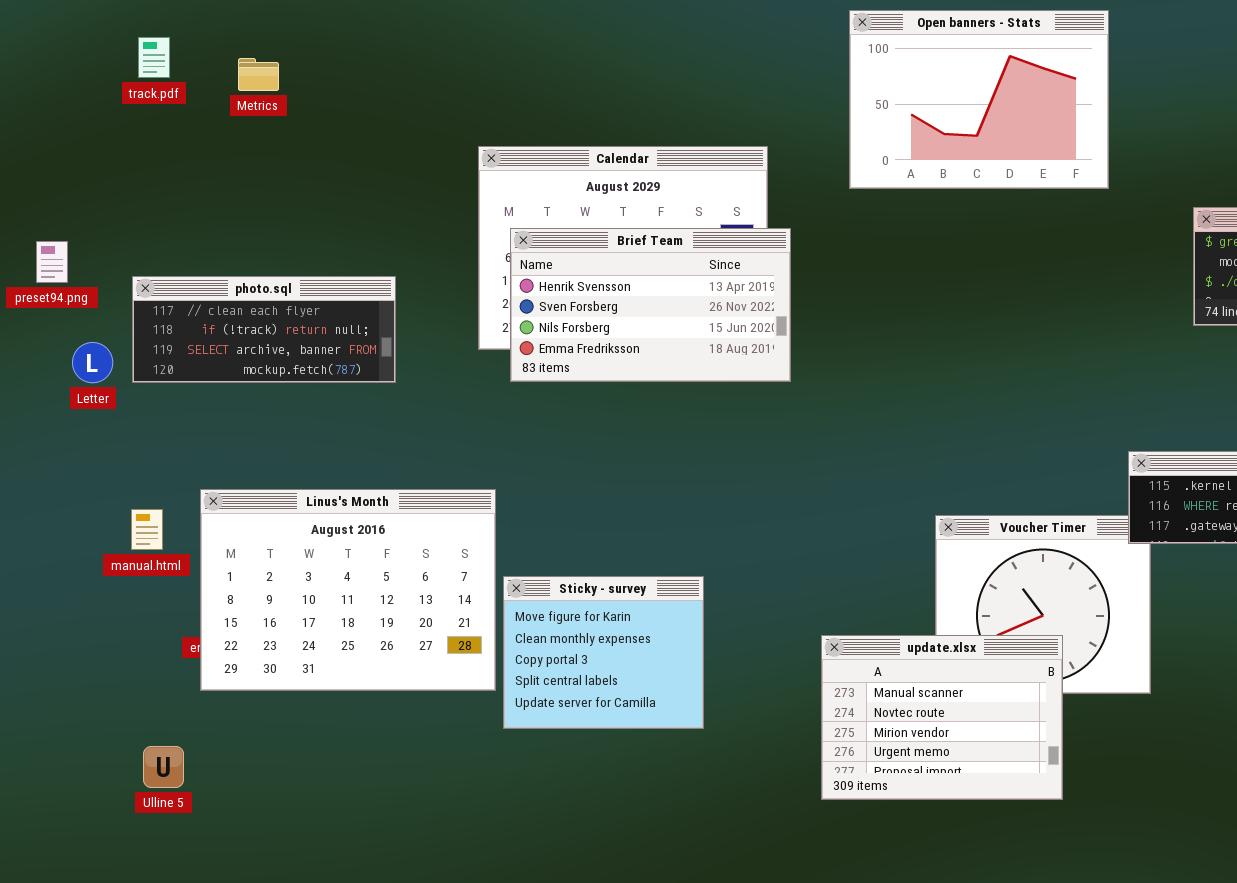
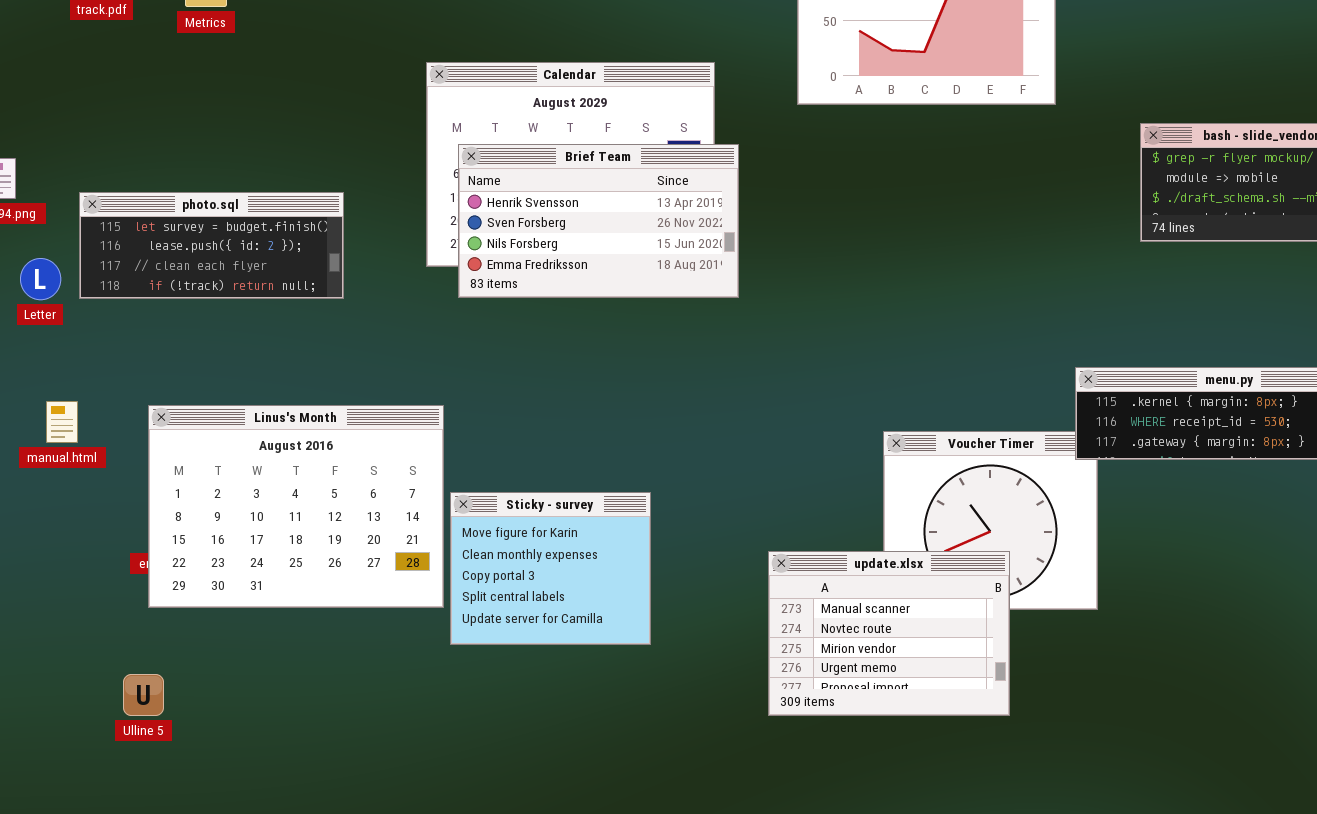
photo.sql: [132,276,396,383] -> [79,192,344,299], scrolled up 2 rows
manual.html: [131,509,163,550] -> [46,401,78,443], moved
Ulline 5: [143,746,184,788] -> [123,674,164,716], moved

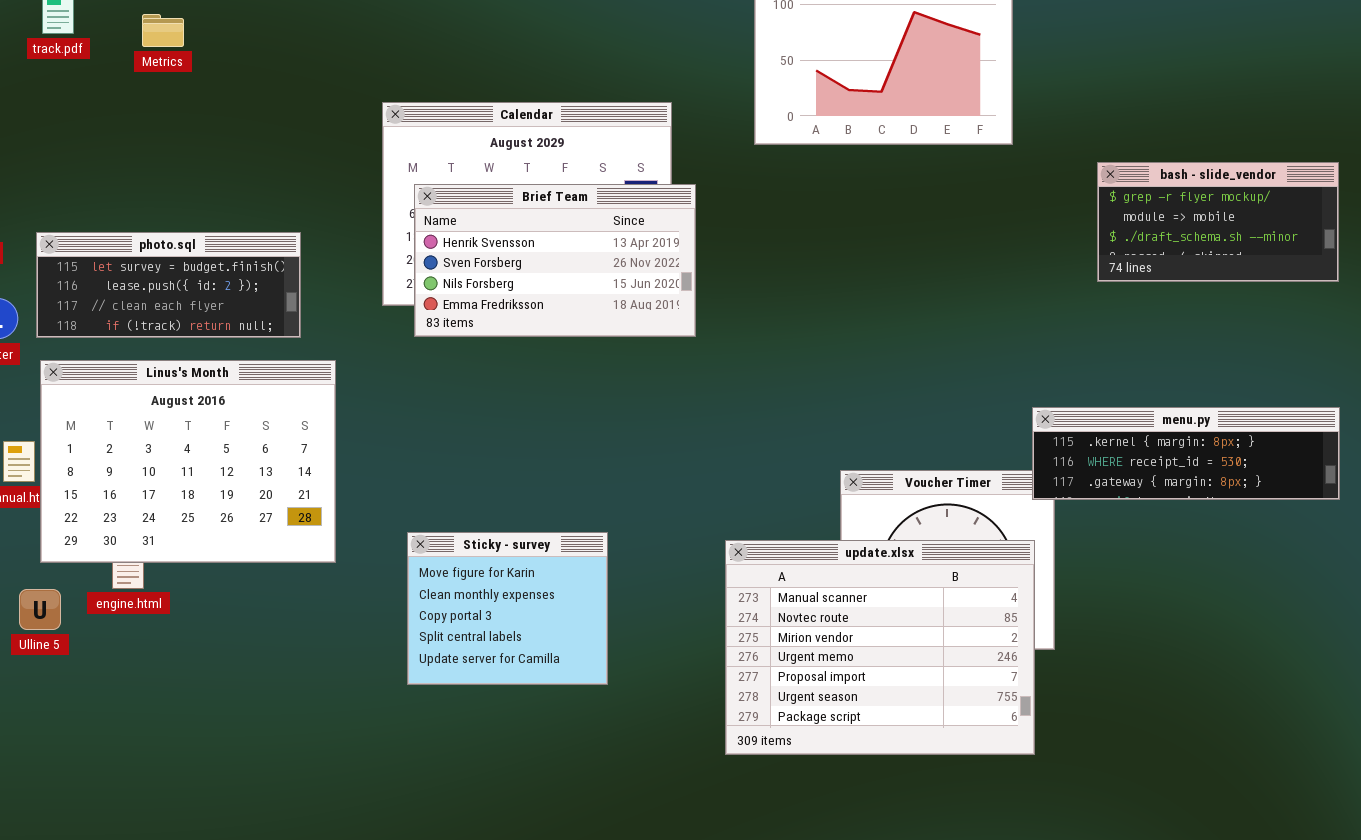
Linus's Month: [148,405,444,608] -> [40,360,336,563], moved
update.xlsx: [768,551,1010,716] -> [725,540,1035,755], resized
Ulline 5: [123,674,164,716] -> [19,589,61,630], moved

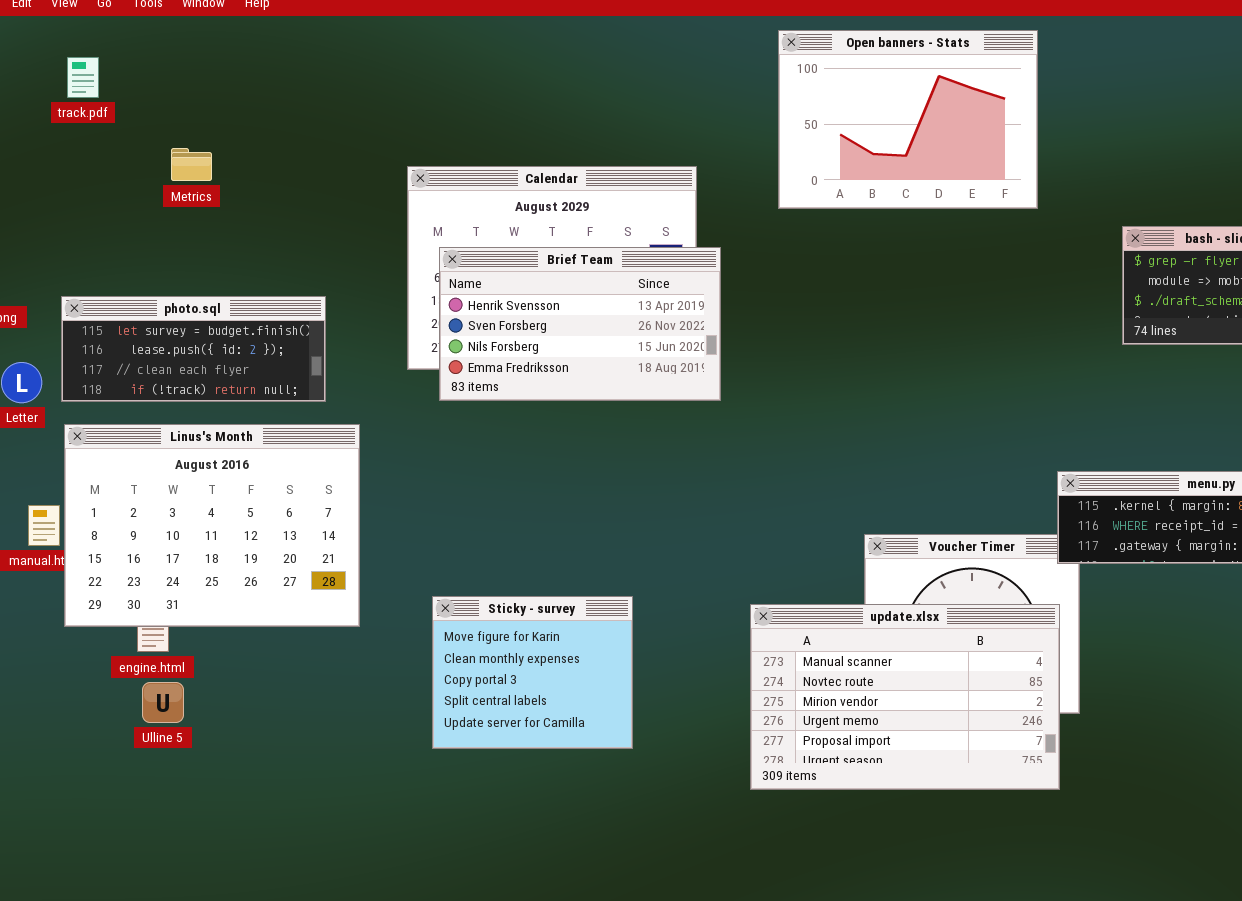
Metrics: [142,14,184,47] -> [171,148,212,181], moved
update.xlsx: [725,540,1035,755] -> [750,604,1060,790], resized
Ulline 5: [19,589,61,630] -> [142,682,184,723], moved

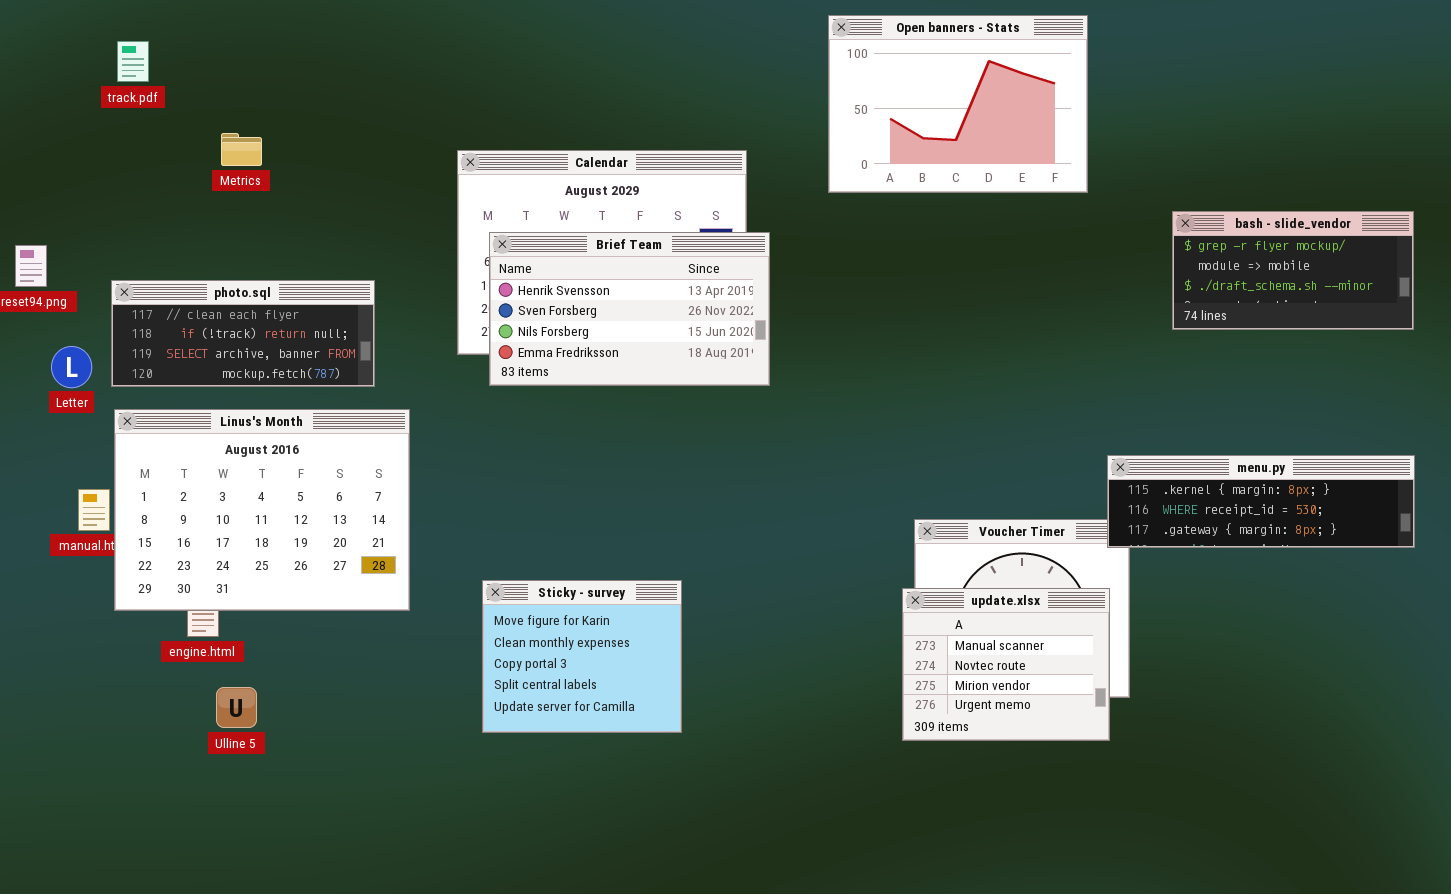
photo.sql: [61,296,326,402] -> [111,280,375,387], scrolled down 2 rows
update.xlsx: [750,604,1060,790] -> [902,588,1110,741], resized
Ulline 5: [142,682,184,723] -> [216,687,257,728], moved

